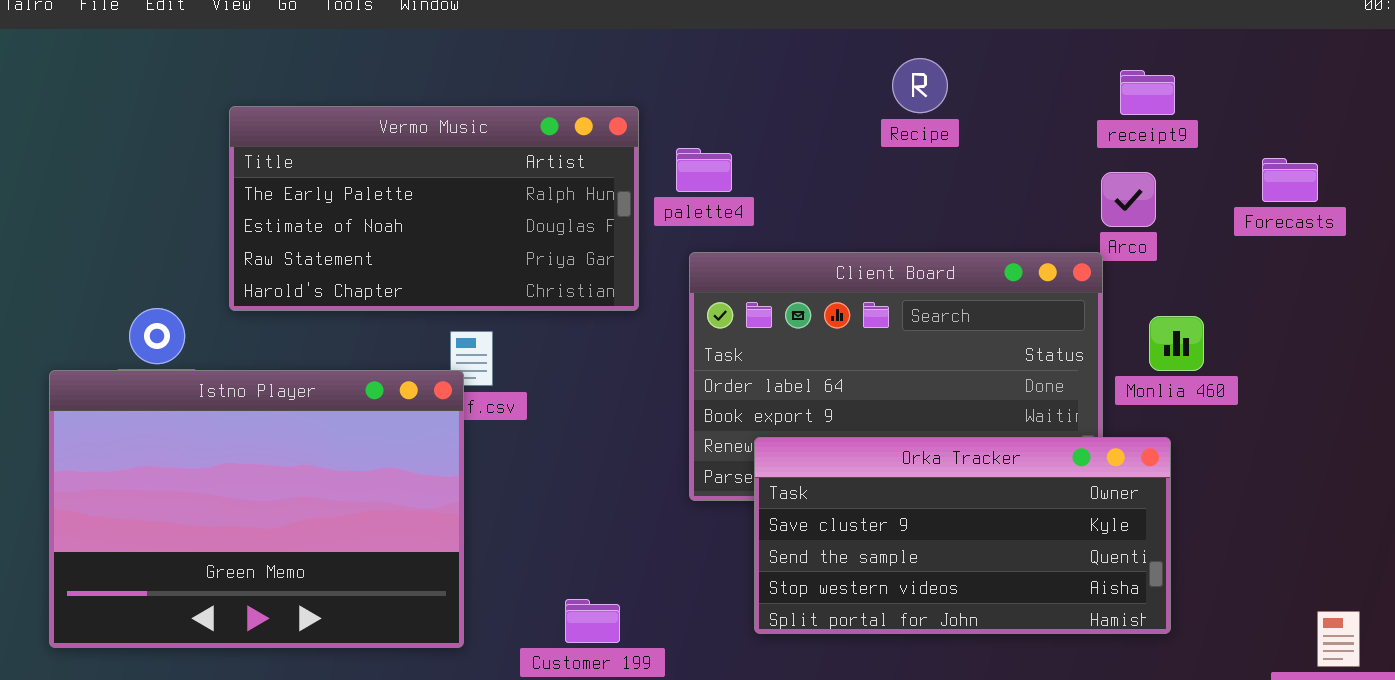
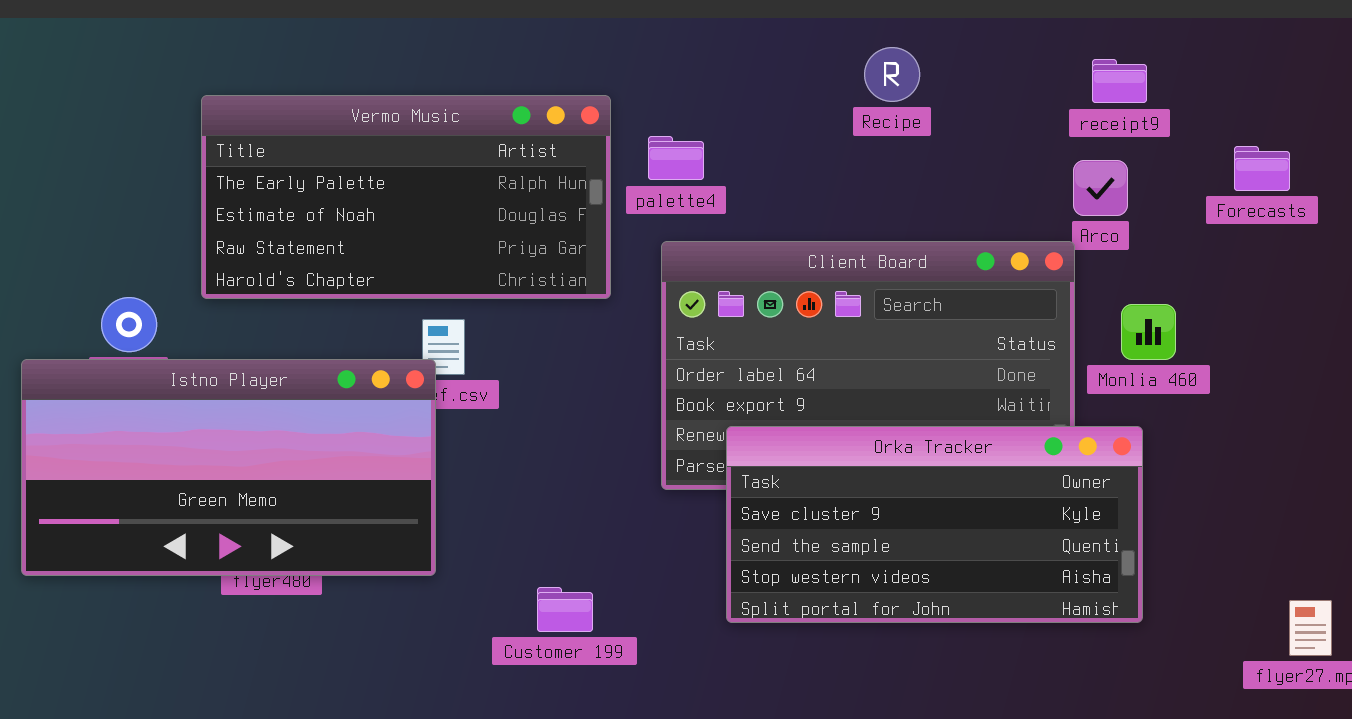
Istno Player: [49,370,464,648] -> [21,359,436,576], resized

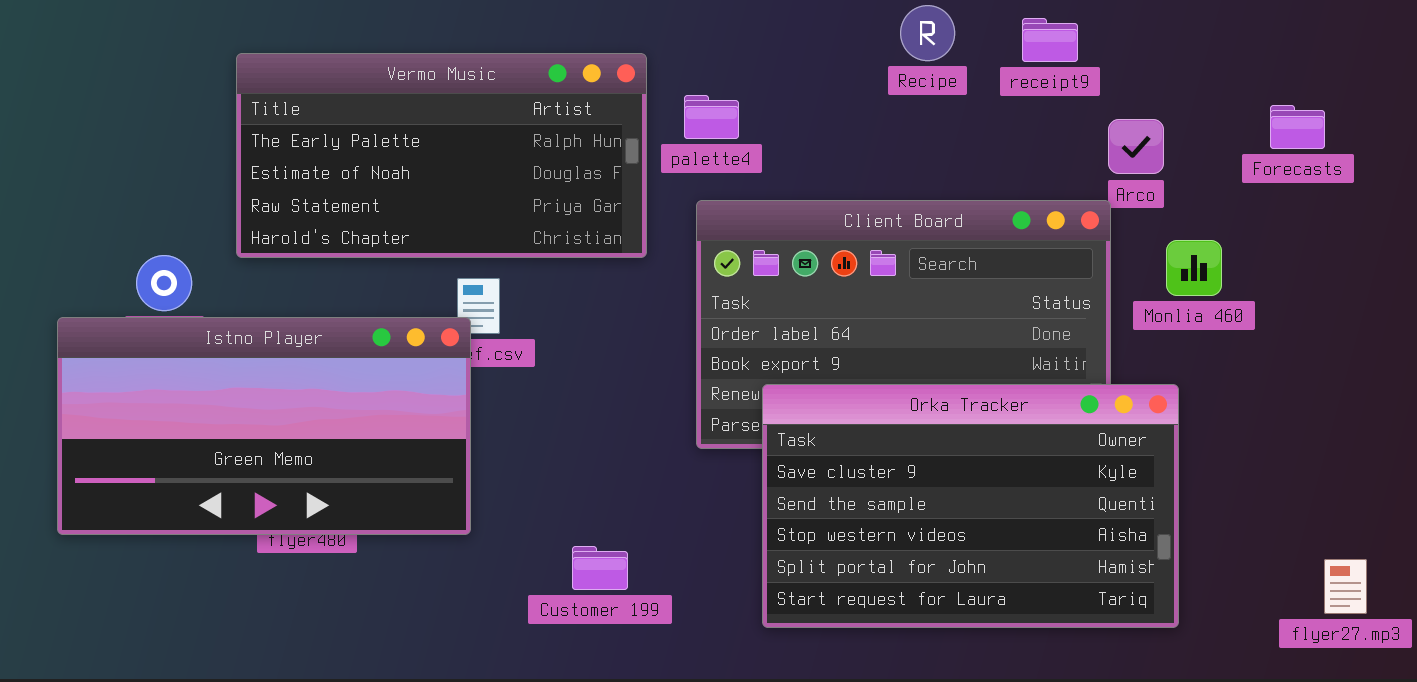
receipt9: [1092,59,1147,103] -> [1022,18,1078,62], moved
Monlia 460: [1121,304,1176,360] -> [1166,240,1222,296], moved
Orka Tracker: [726,426,1143,623] -> [762,384,1179,628], resized

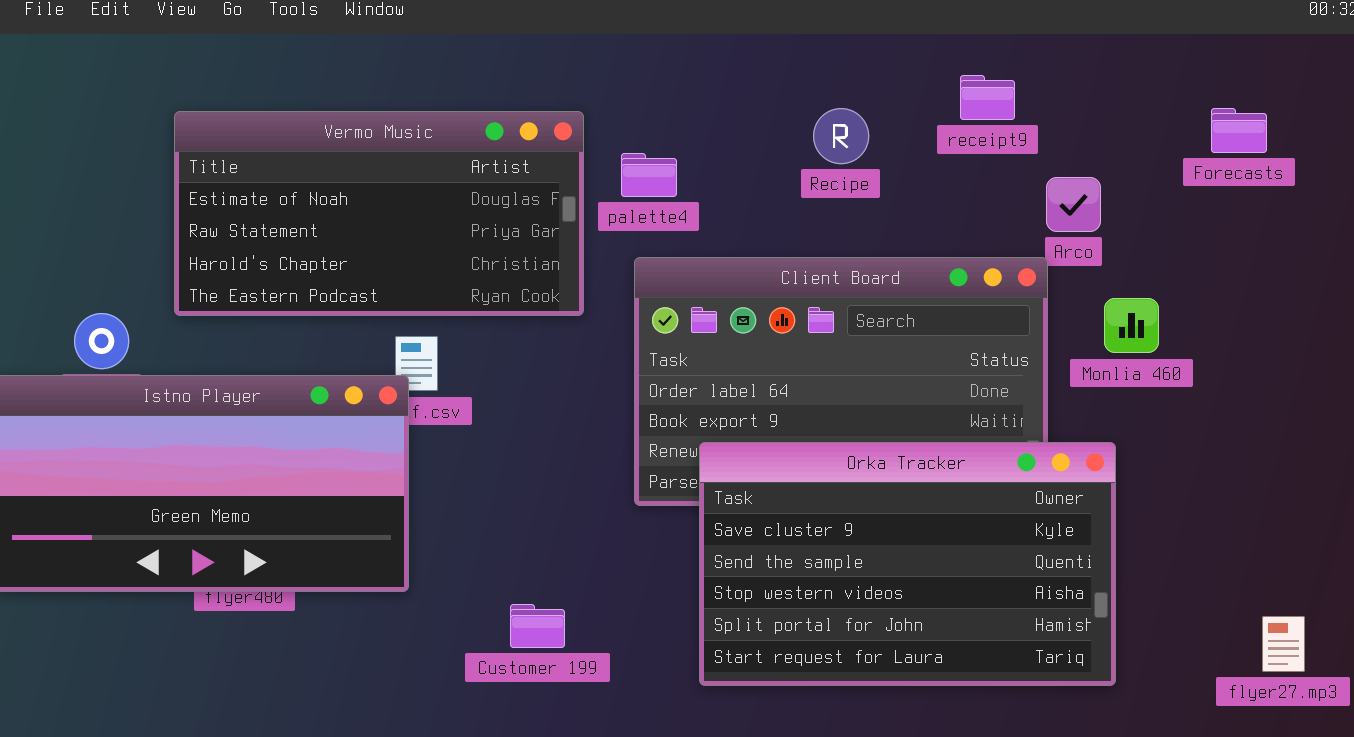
Recipe: [900,5,955,61] -> [813,108,869,164], moved
Vermo Music: [236,53,647,258] -> [174,111,584,316], scrolled down 1 row
Forecasts: [1270,105,1325,149] -> [1211,108,1267,153], moved

